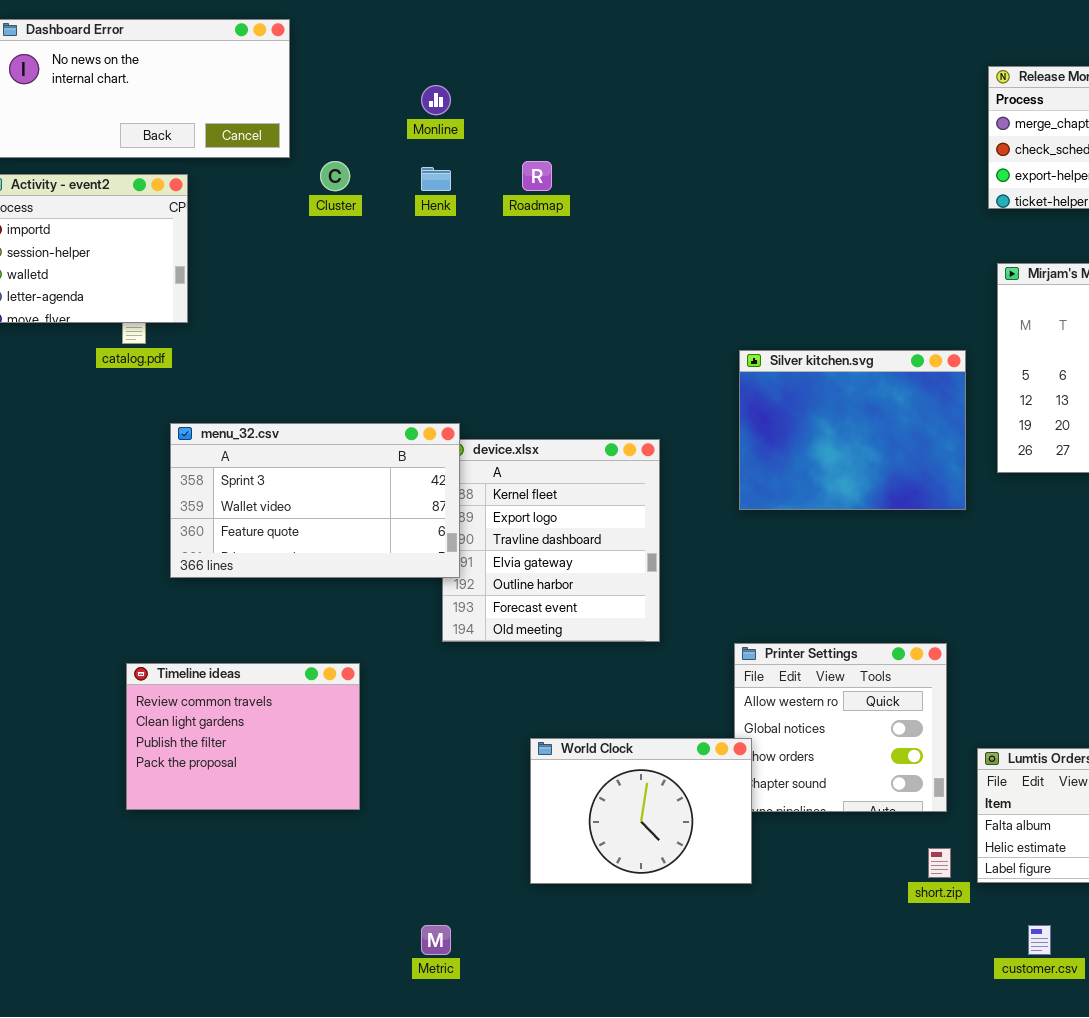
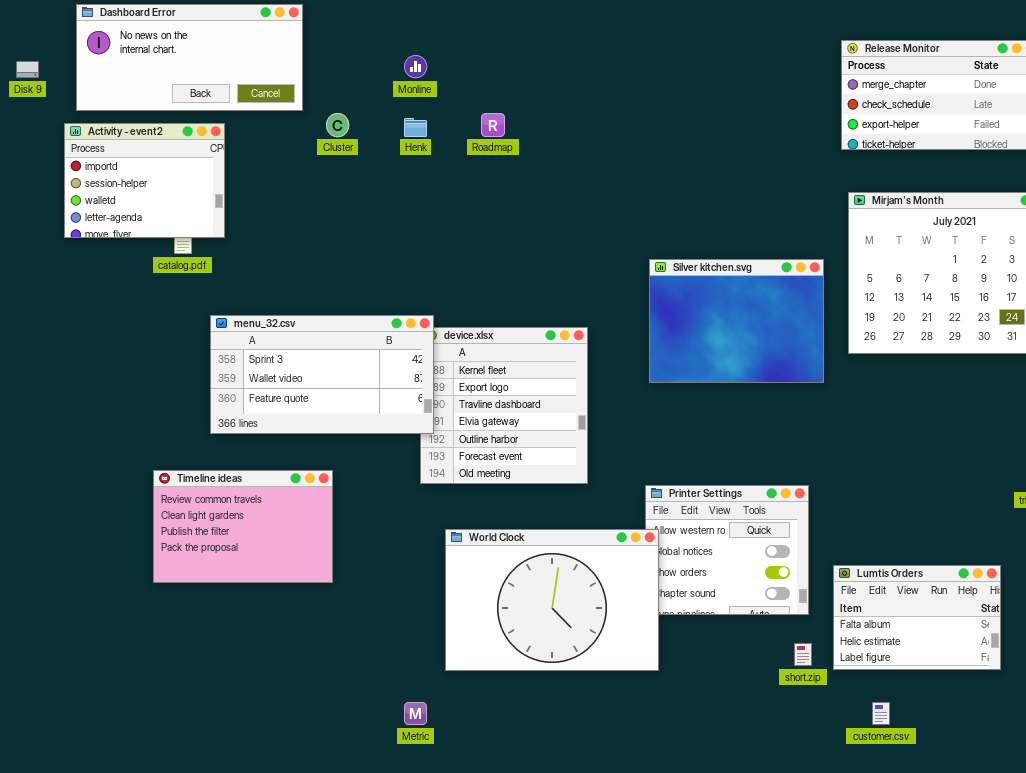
Timeline ideas: [126,663,360,810] -> [153,470,333,583], moved
World Clock: [530,738,752,884] -> [445,529,659,671], resized

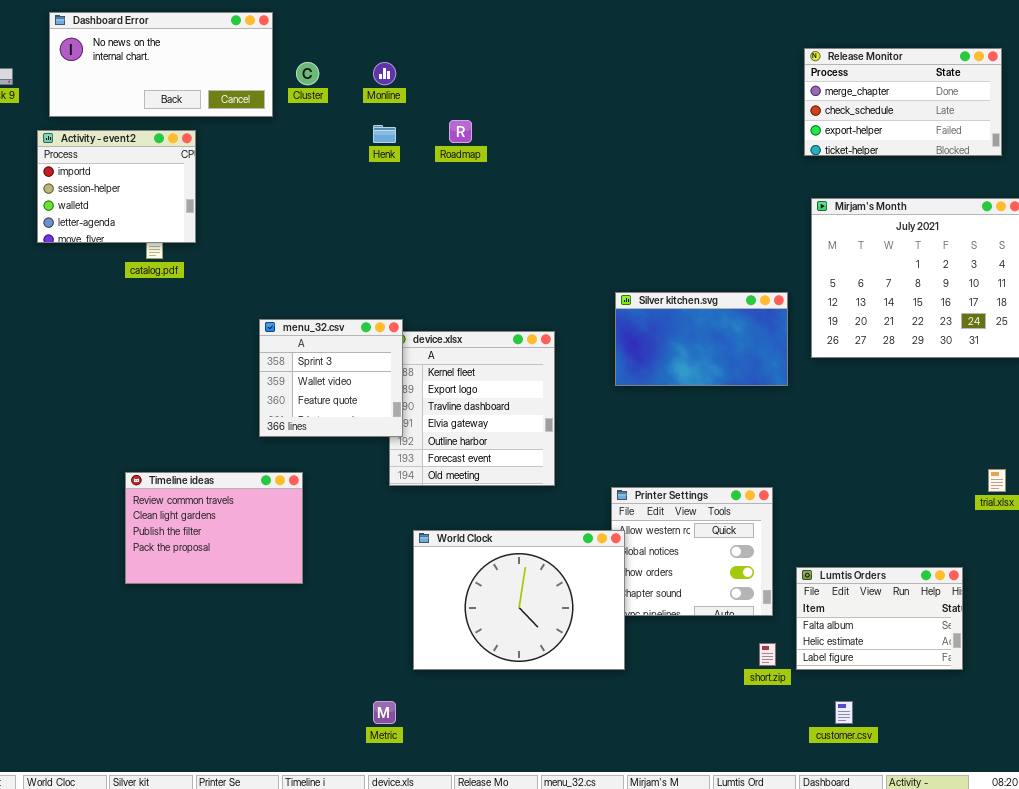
Cluster: [326,113,349,137] -> [296,62,319,85], moved
Silver kitchen.svg: [649,259,824,383] -> [615,292,788,386], resized
menu_32.csv: [210,315,434,434] -> [259,319,403,437], resized

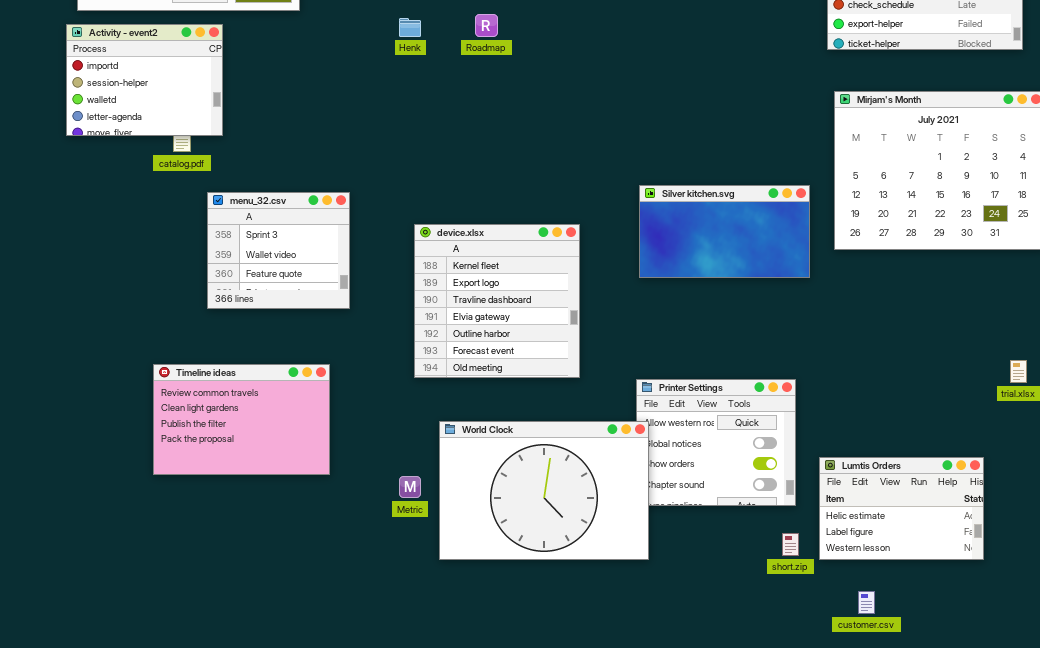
menu_32.csv: [259,319,403,437] -> [207,192,350,309], moved
Lumtis Orders: [796,567,963,670] -> [819,457,984,560], scrolled down 1 row
Metric: [373,701,396,724] -> [399,476,421,498], moved

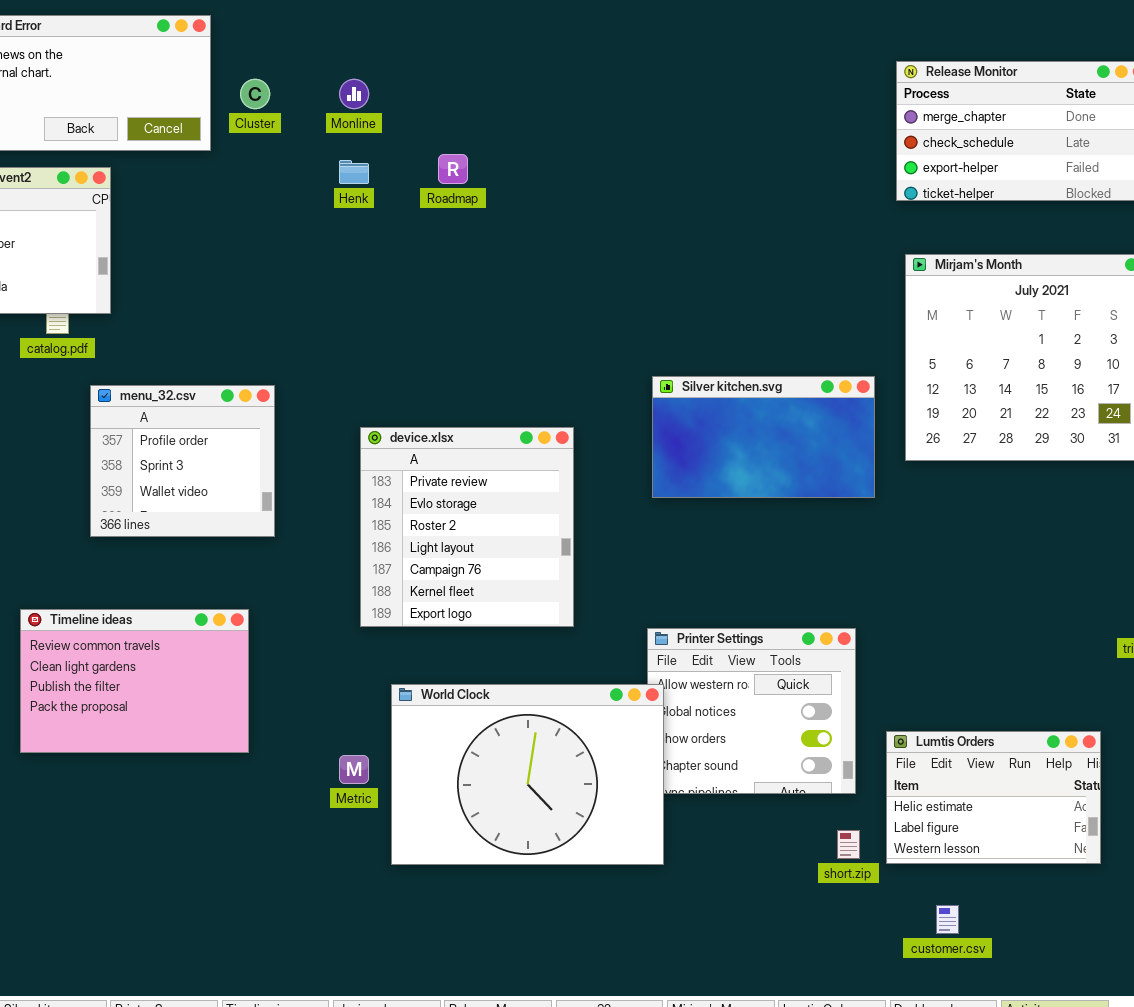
menu_32.csv: [207,192,350,309] -> [90,385,275,537], scrolled up 1 row
device.xlsx: [414,224,580,378] -> [360,427,574,627], scrolled up 5 rows

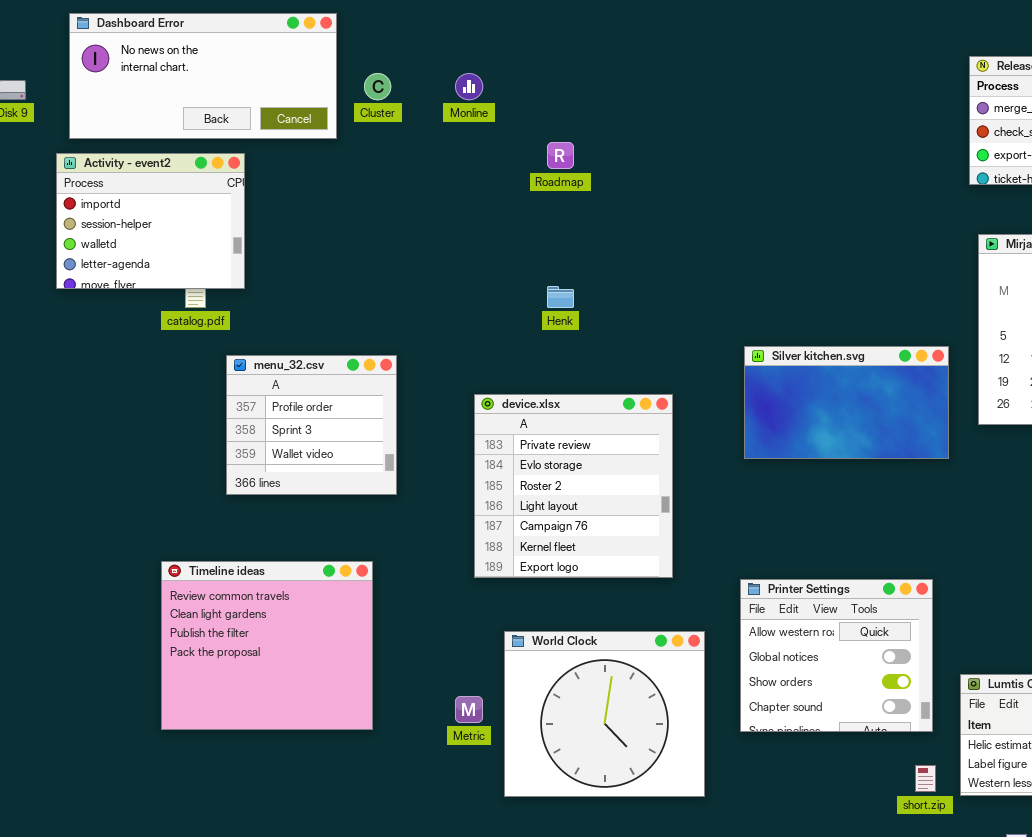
Henk: [339,160,369,184] -> [547,286,574,308], moved
Timeline ideas: [20,609,249,753] -> [161,561,373,730], resized
World Clock: [391,684,664,865] -> [504,631,705,797], resized

